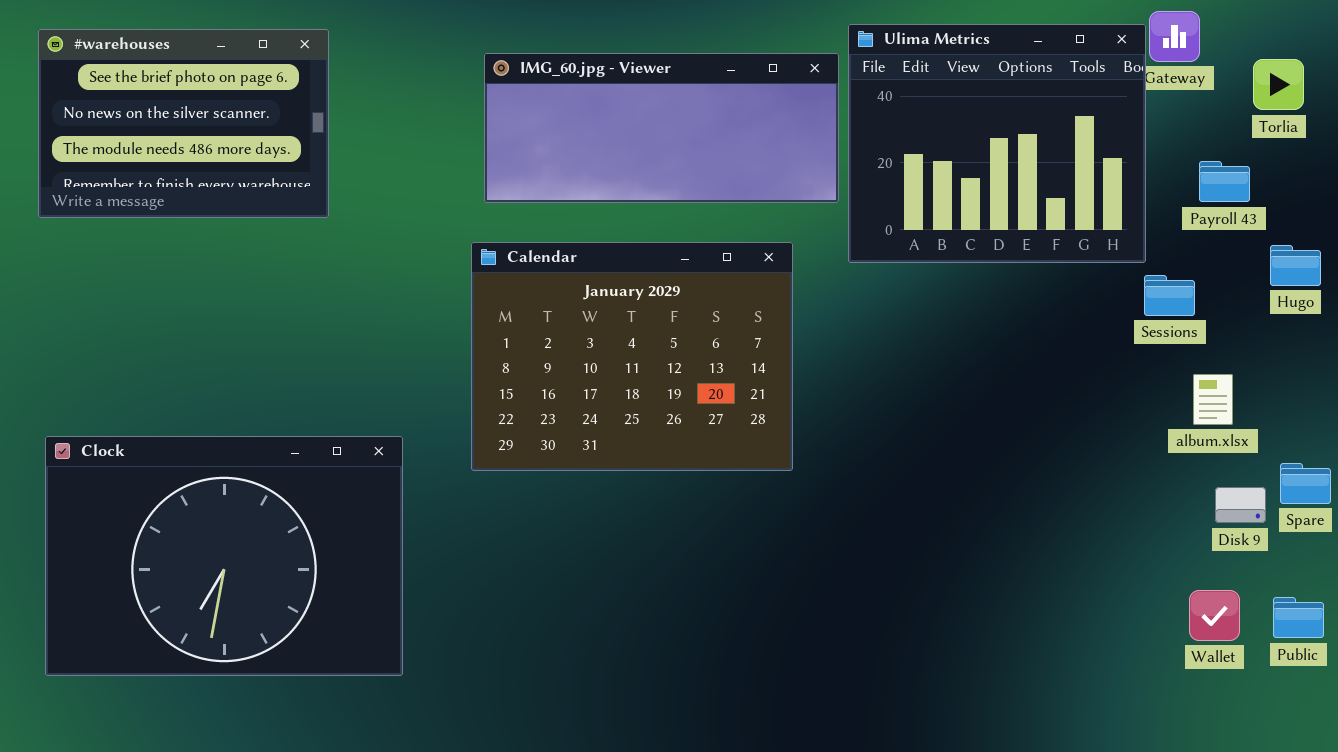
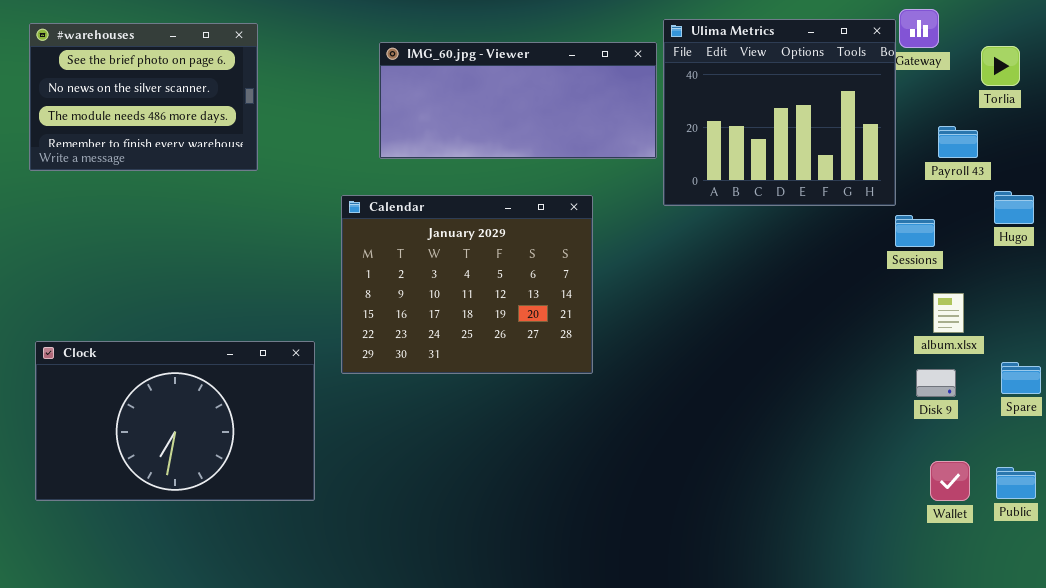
Calendar: [471,242,793,471] -> [341,195,593,374], moved
Clock: [45,436,403,676] -> [35,341,315,501], resized
Disk 9: [1215,487,1266,523] -> [916,369,956,397], moved

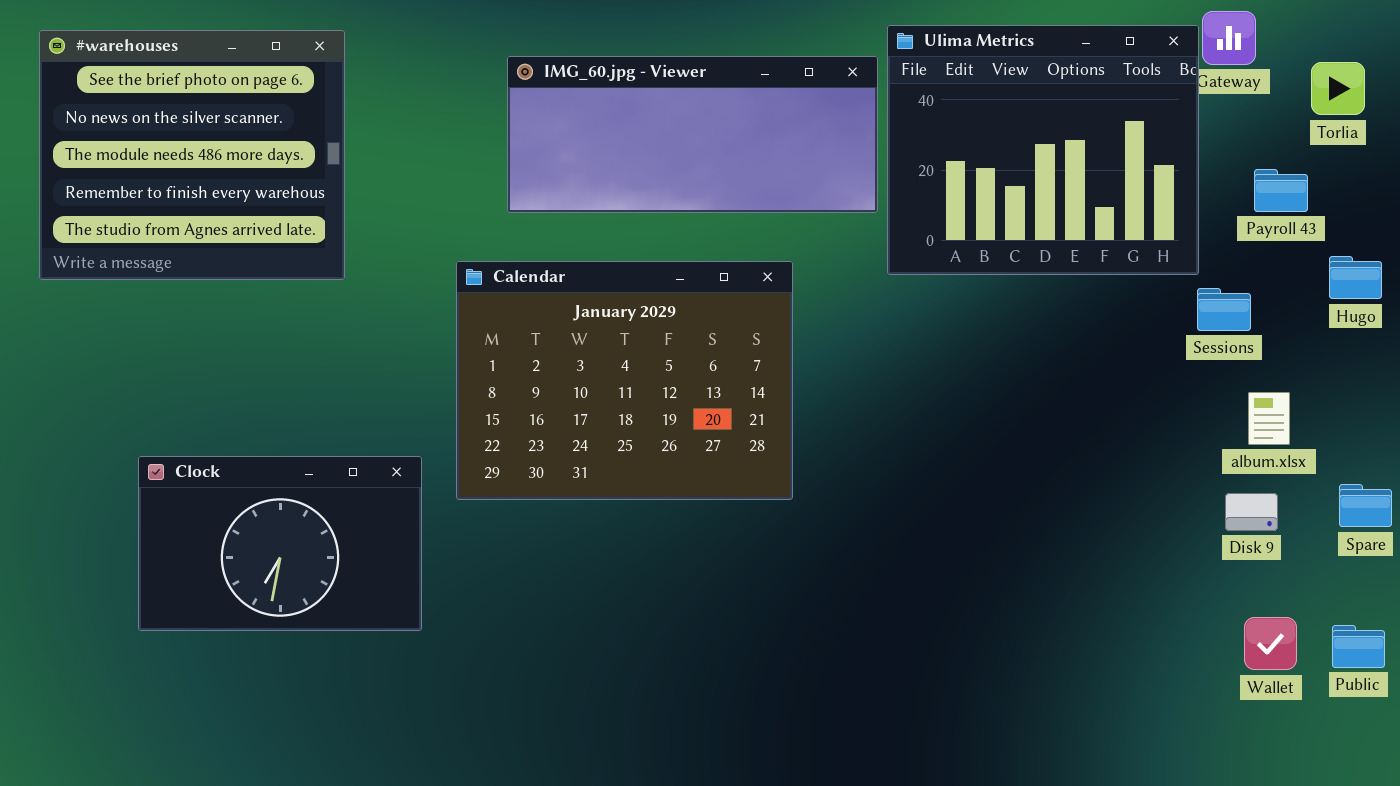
#warehouses: [29,23,258,171] -> [39,30,345,280], resized
Clock: [35,341,315,501] -> [138,456,422,631], resized

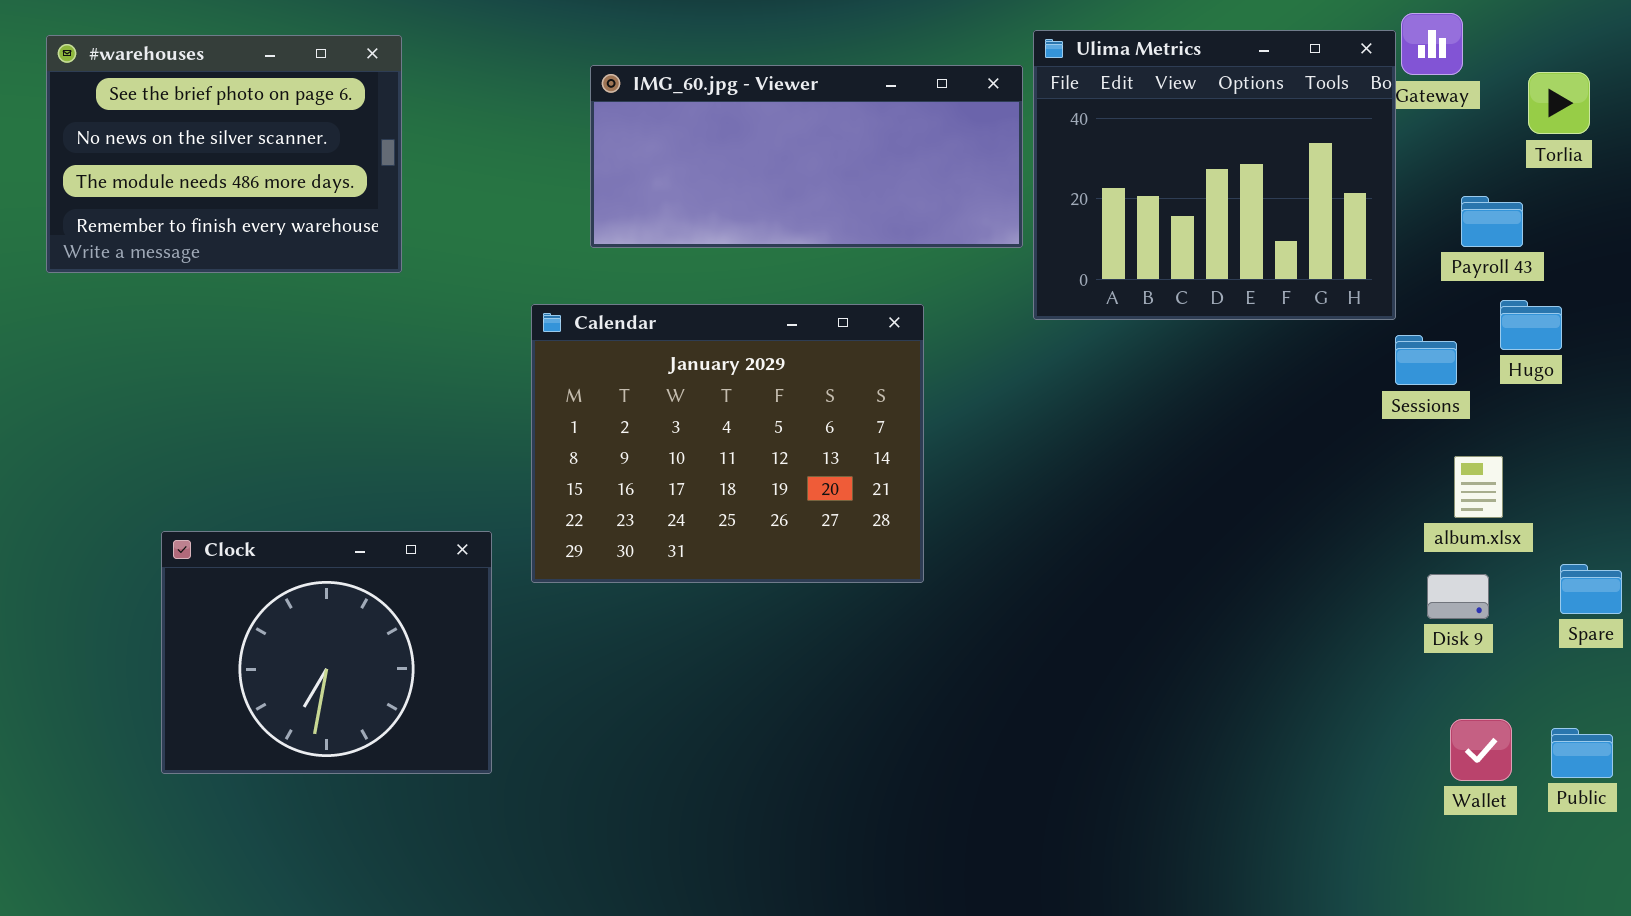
#warehouses: [39,30,345,280] -> [46,35,402,273], resized
Hugo: [1329,256,1382,299] -> [1500,300,1562,350], moved
Clock: [138,456,422,631] -> [161,531,492,774], resized

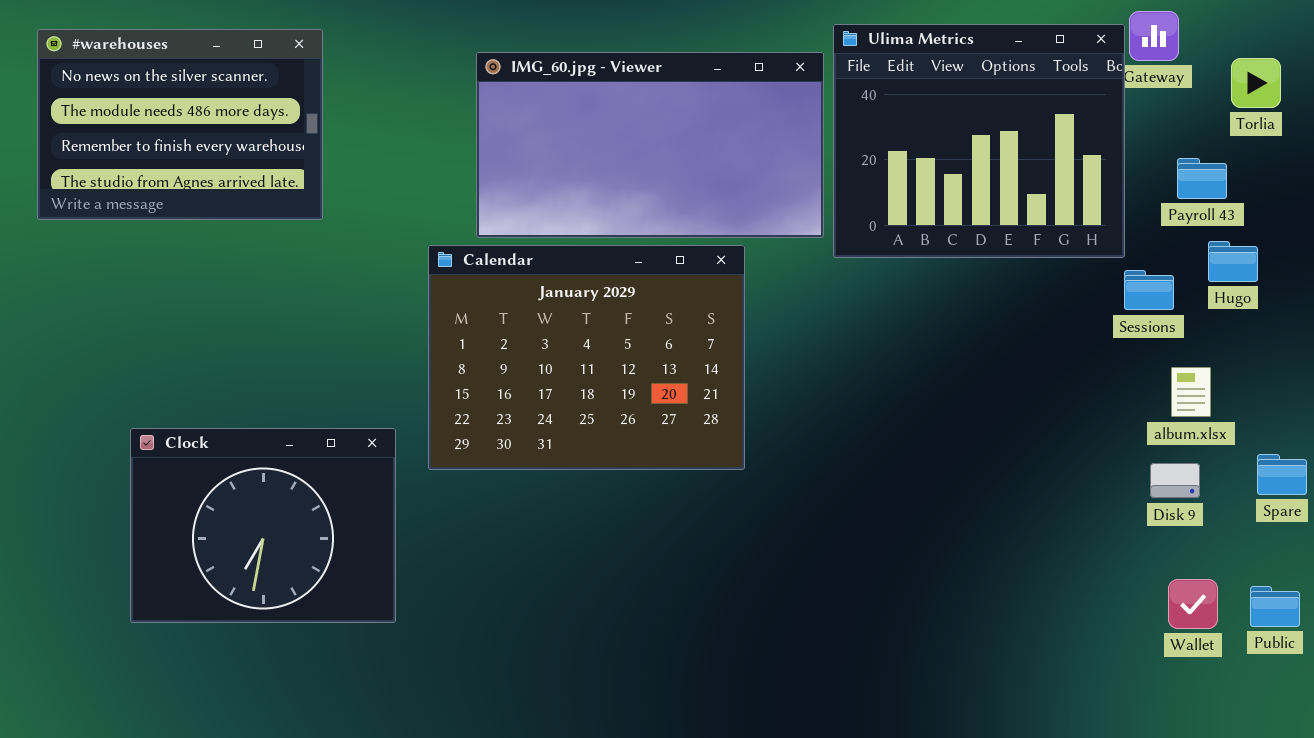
#warehouses: [46,35,402,273] -> [37,29,323,220], scrolled down 1 row
IMG_60.jpg - Viewer: [590,65,1023,248] -> [476,52,824,238], resized

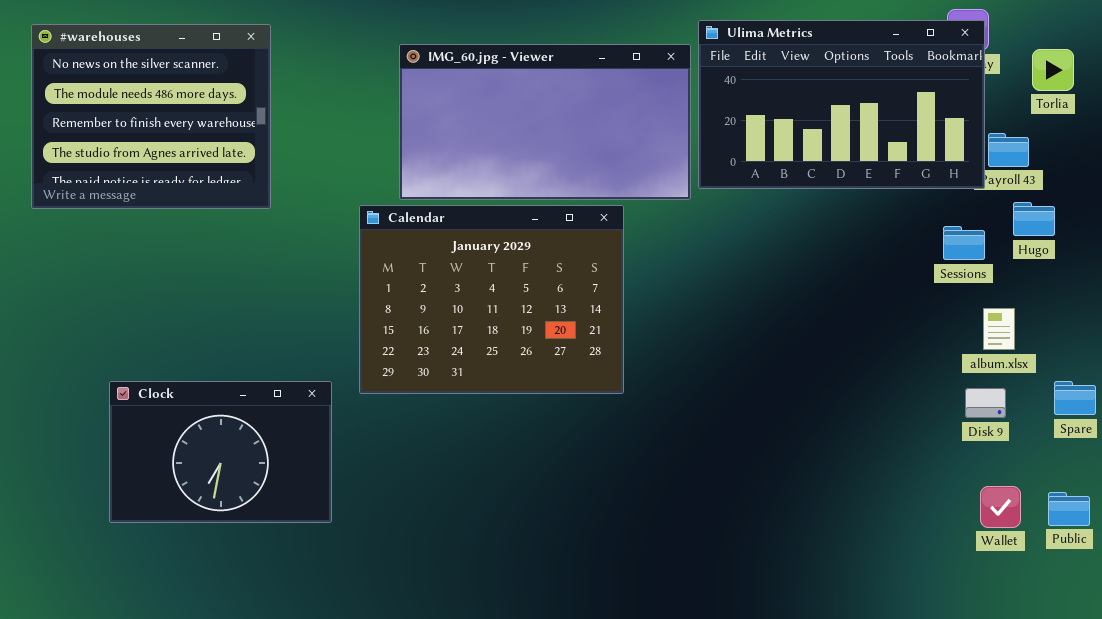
Ulima Metrics: [833,24,1125,258] -> [698,20,985,189], resized
#warehouses: [37,29,323,220] -> [31,24,271,209], resized
Clock: [130,428,396,623] -> [109,381,332,523], resized

